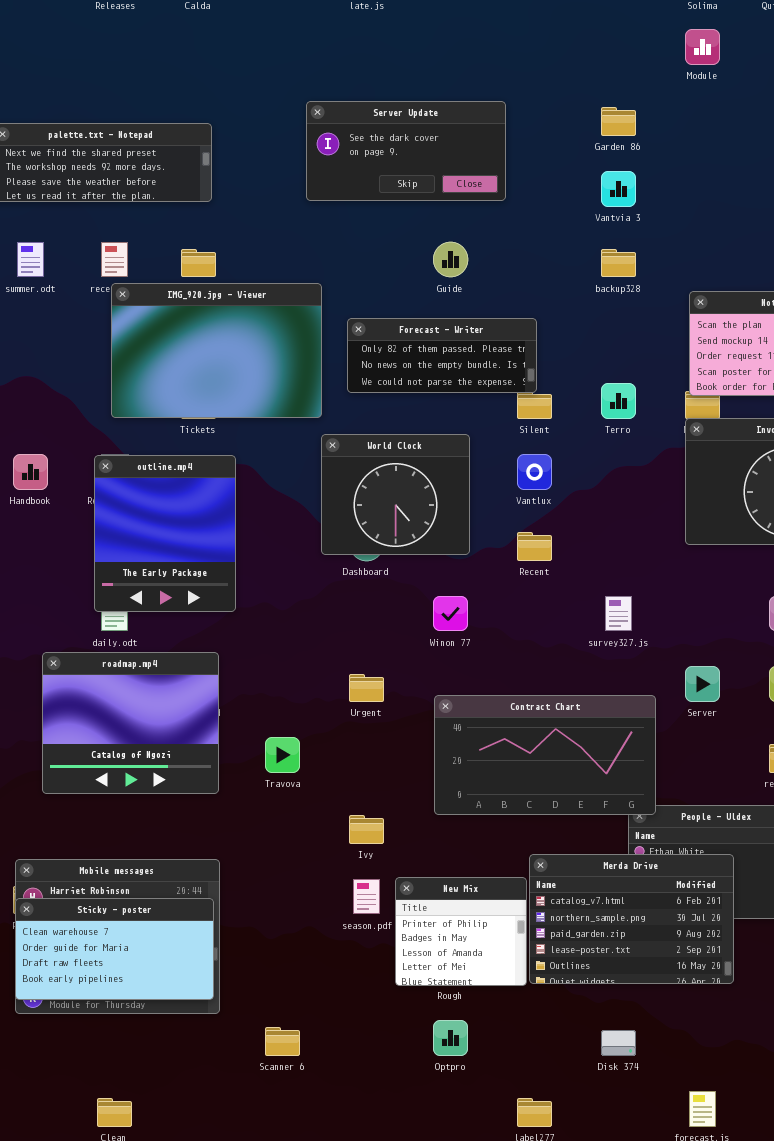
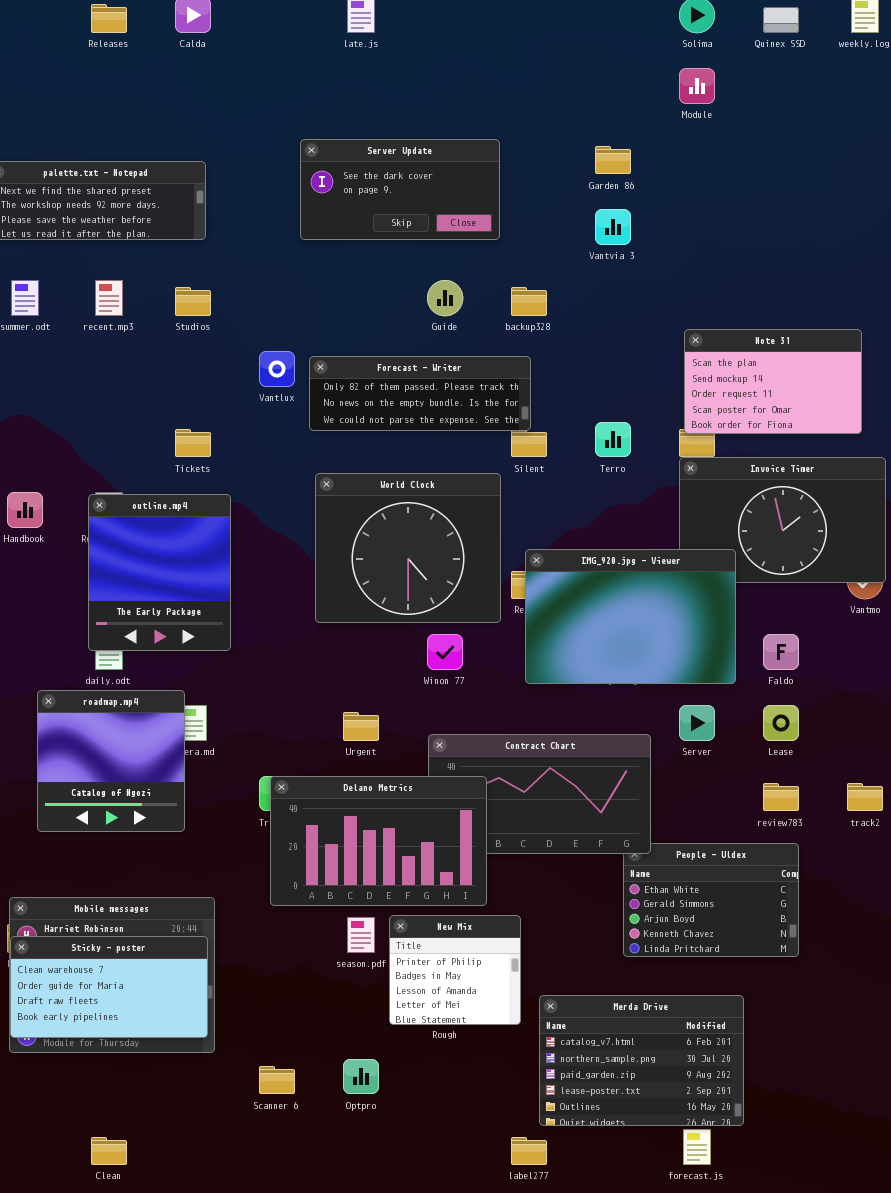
backup328: [601,249,636,277] -> [511,287,547,316], moved
IMG_920.jpg - Viewer: [111,283,322,418] -> [525,549,736,684], moved
Forecast - Writer: [347,318,537,393] -> [309,356,531,431], resized
World Clock: [321,434,470,555] -> [315,473,501,623], resized
Vantlux: [517,454,552,490] -> [259,351,295,387], moved
roadmap.mp4: [42,652,219,794] -> [37,690,185,832], resized
Delano Metrics: none -> [270,776,487,906], opened
Merda Drive: [529,854,734,984] -> [539,995,744,1126], moved
Optpro: [433,1020,468,1056] -> [343,1059,379,1094], moved

